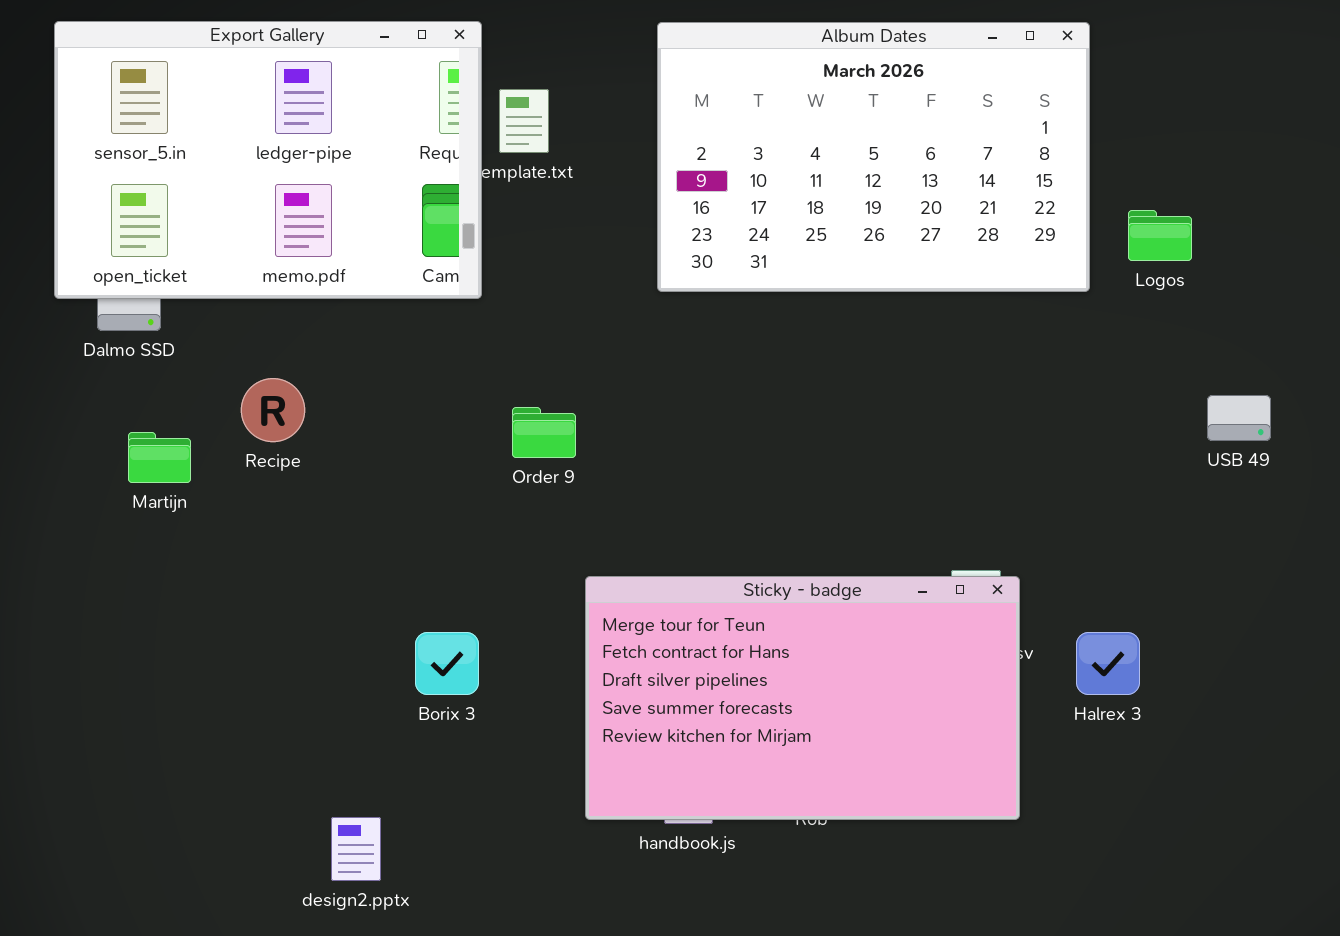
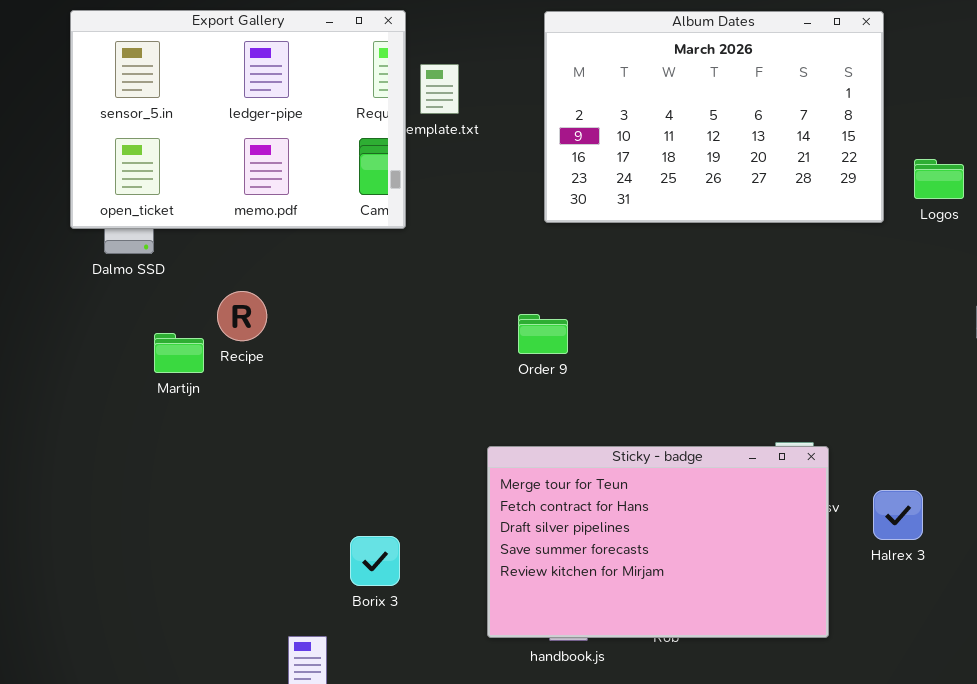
Order 9: [512,407,576,458] -> [518,314,568,354], moved
Martijn: [128,432,191,483] -> [154,333,204,373], moved
Borix 3: [415,632,479,695] -> [350,536,400,586], moved

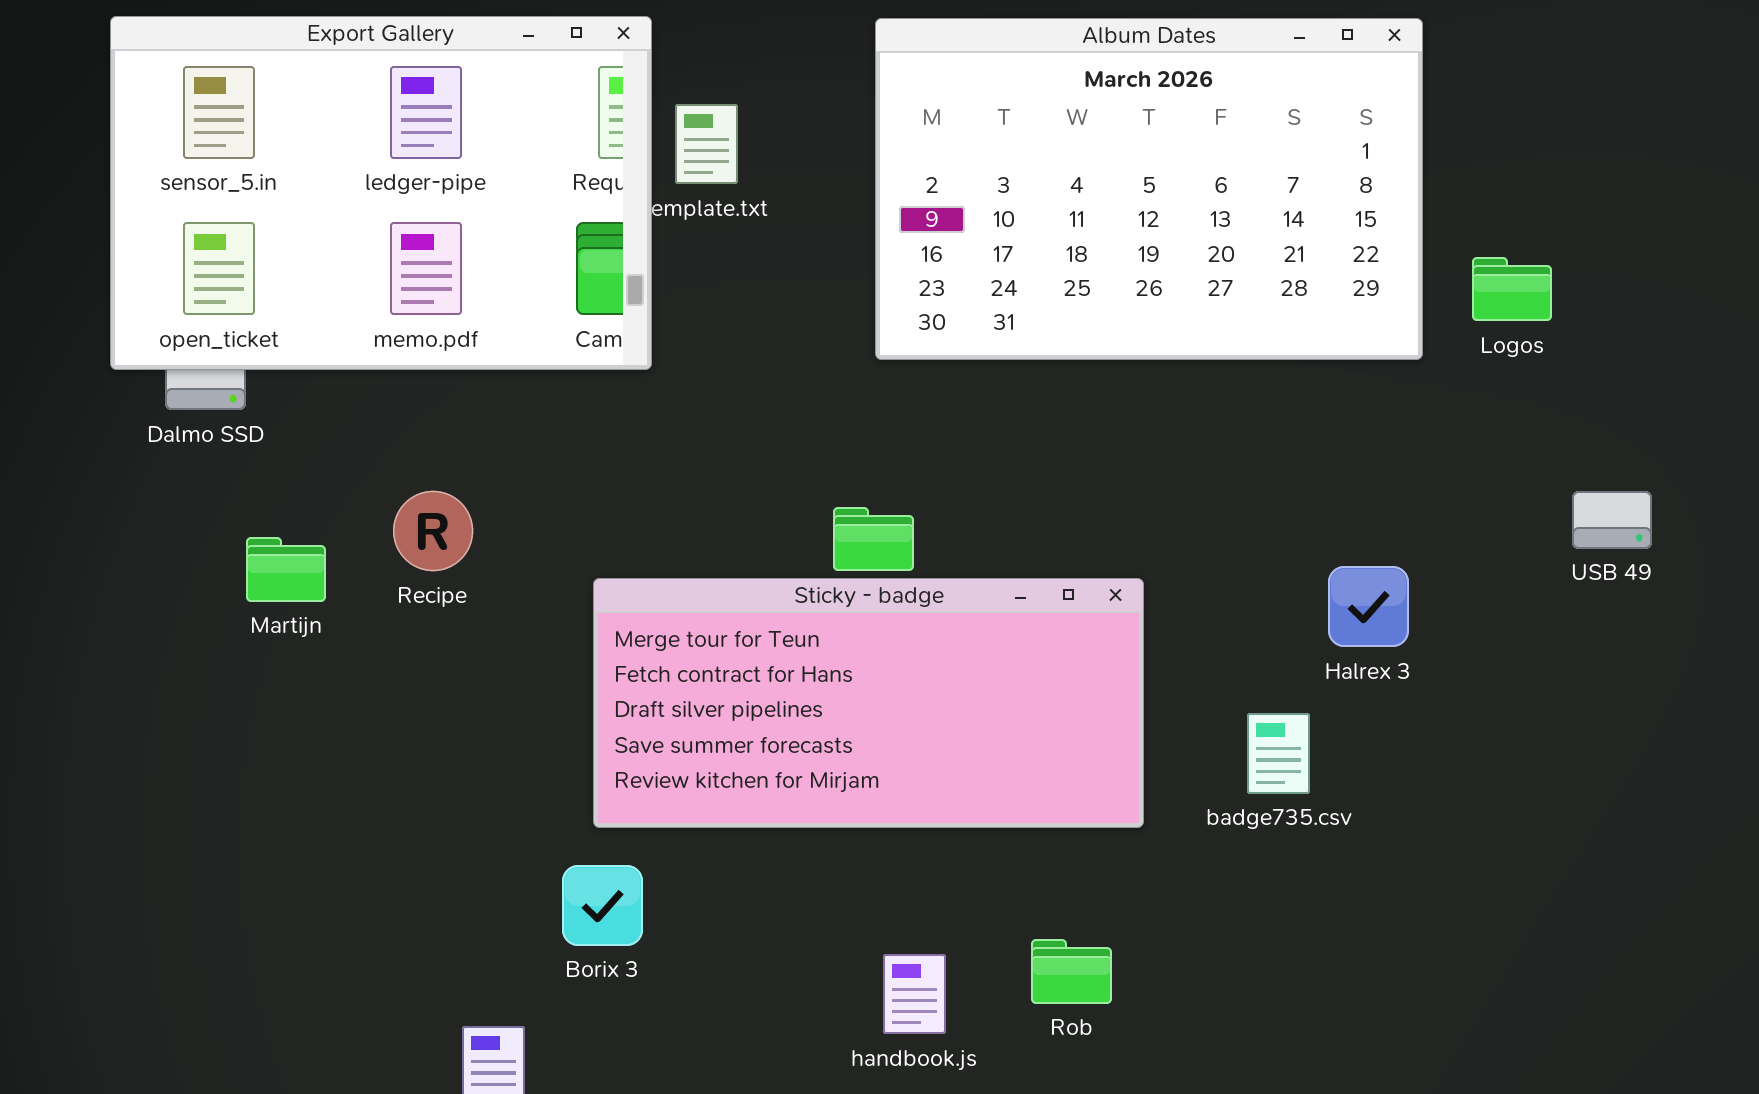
Recipe: [217,291,267,341] -> [393,491,473,571], moved
Sticky - badge: [487,446,829,638] -> [593,578,1144,828], moved, resized
Halrex 3: [873,490,923,540] -> [1328,566,1409,647], moved

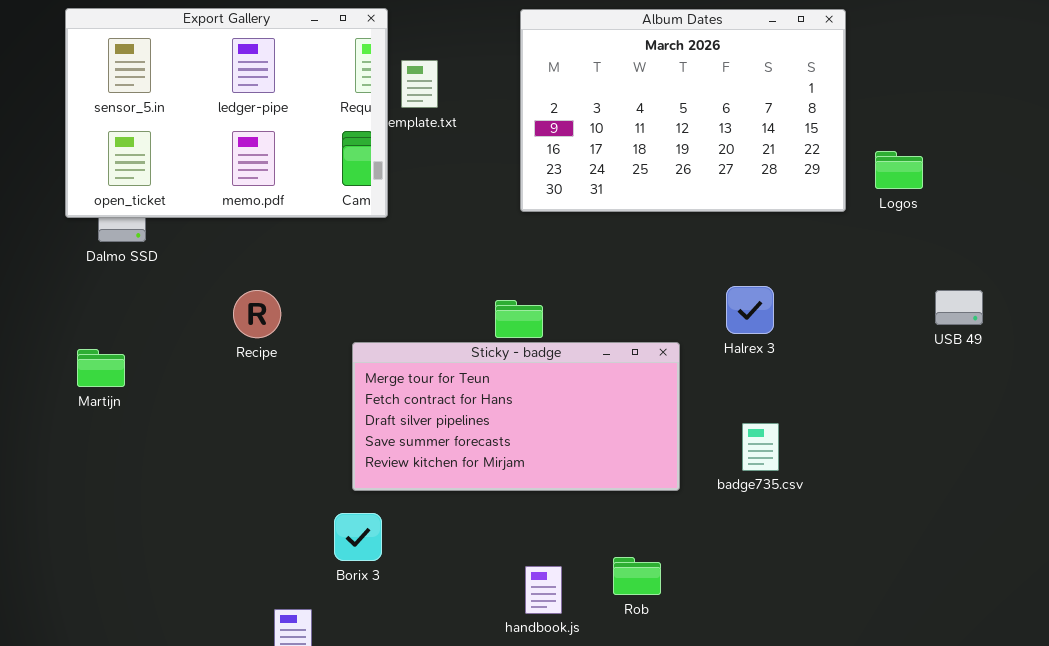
Martijn: [246,537,326,602] -> [77,349,125,387], moved
Halrex 3: [1328,566,1409,647] -> [726,286,774,334], moved

